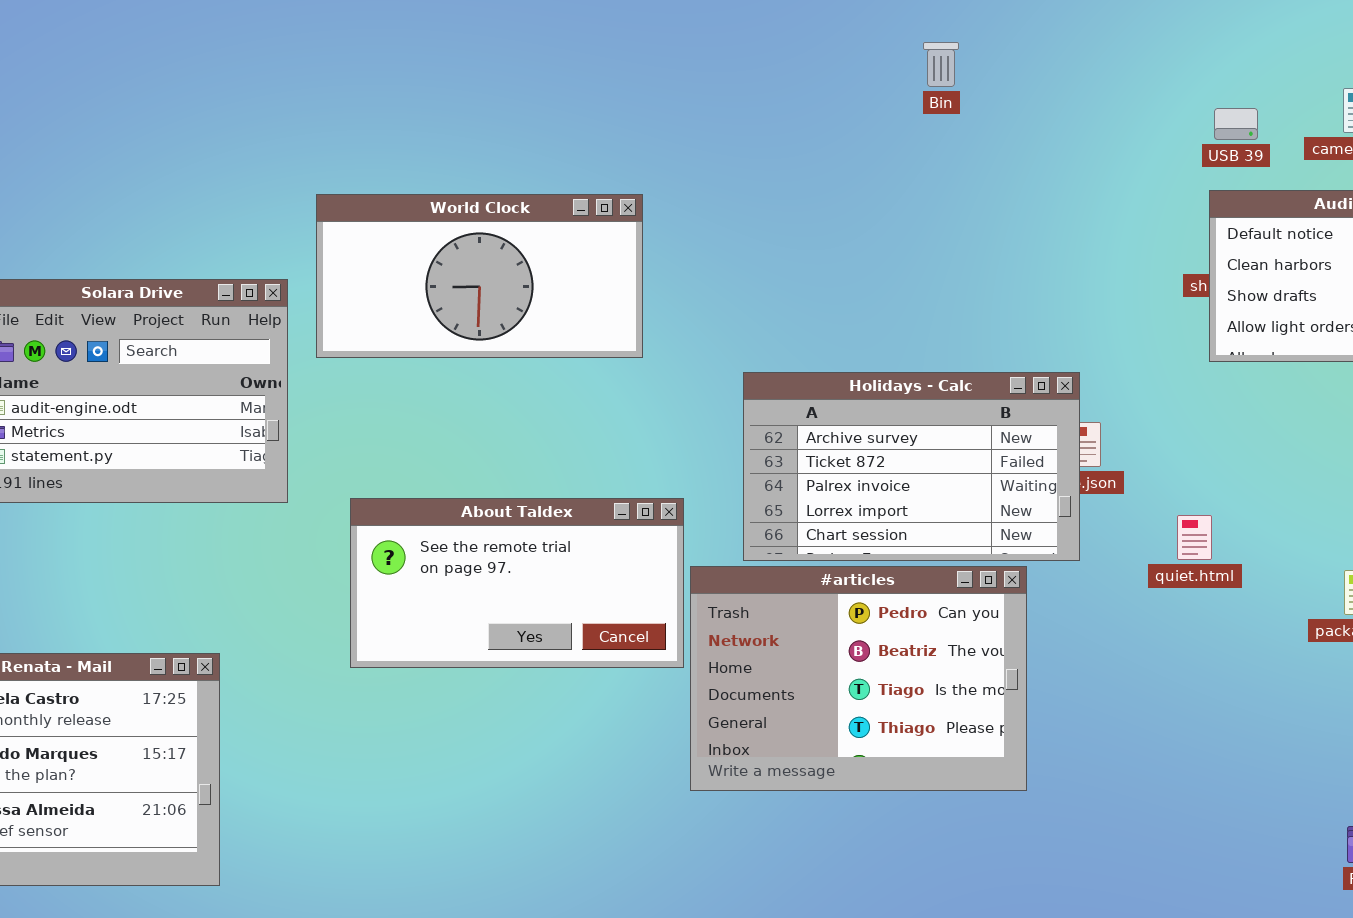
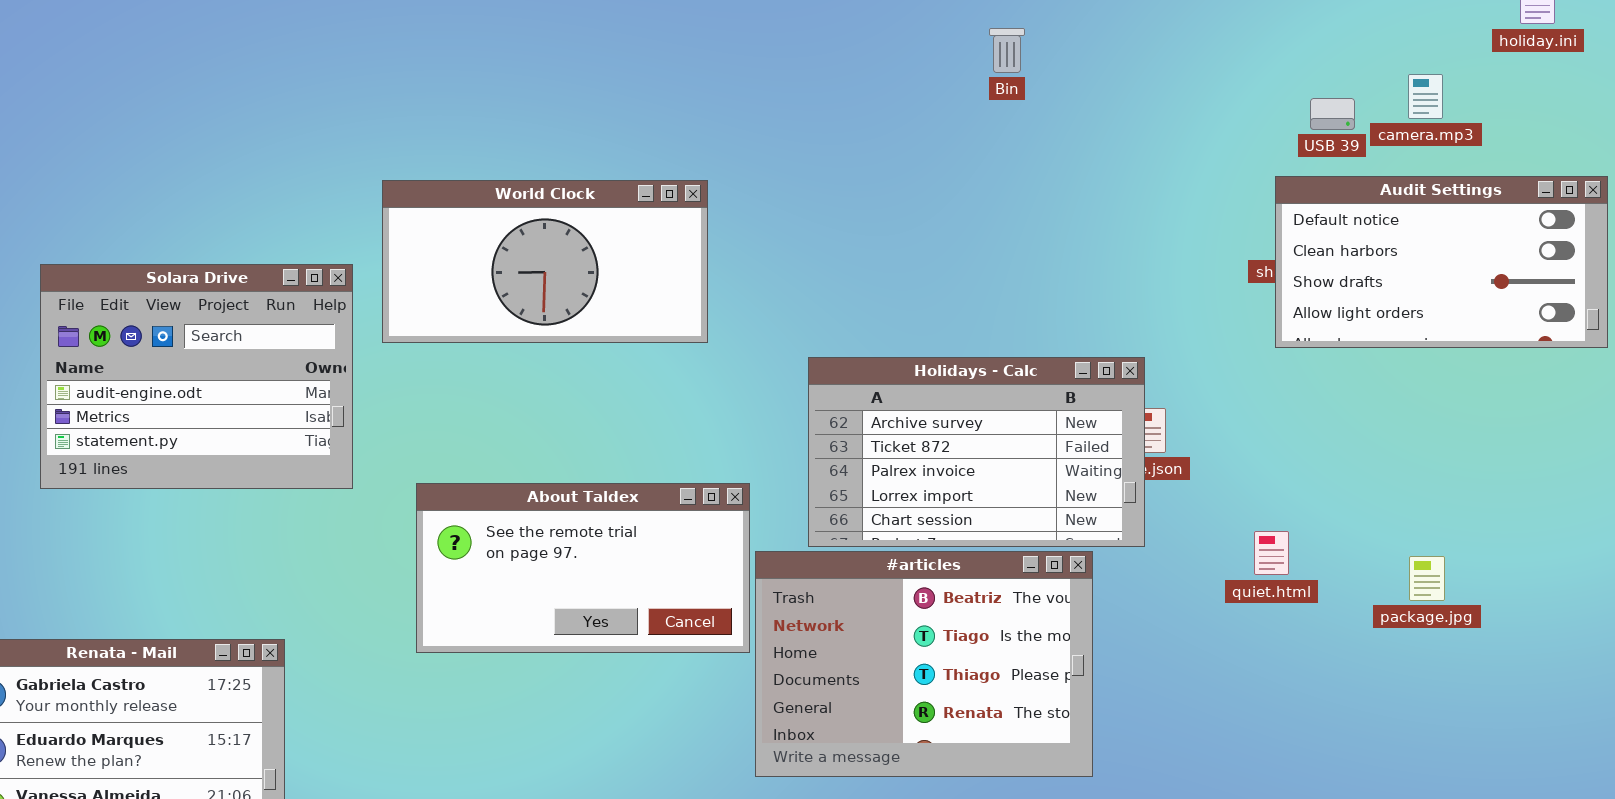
USB 39: [1214,108,1258,140] -> [1310,98,1355,130], moved
quiet.html: [1177,515,1212,560] -> [1254,531,1289,575], moved
#articles: [690,566,1027,791] -> [755,551,1093,777], scrolled down 1 row

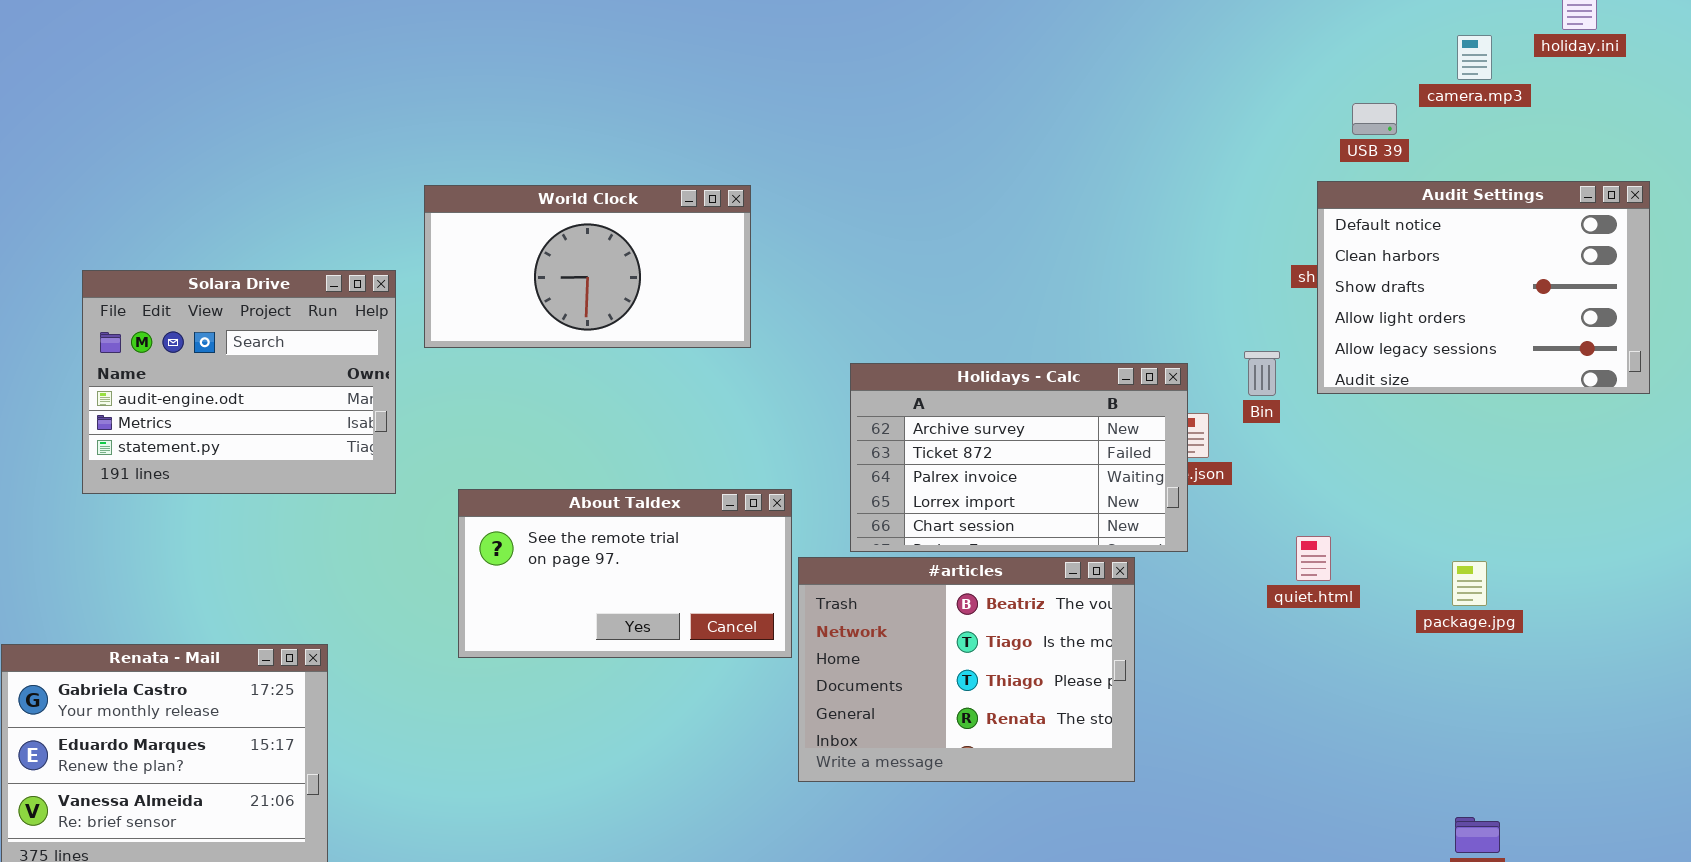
Bin: [989,28,1025,73] -> [1244,351,1280,396], moved
camera.mp3: [1408,74,1443,119] -> [1457,35,1492,80], moved
Audit Settings: [1275,176,1608,348] -> [1317,181,1650,394], resized

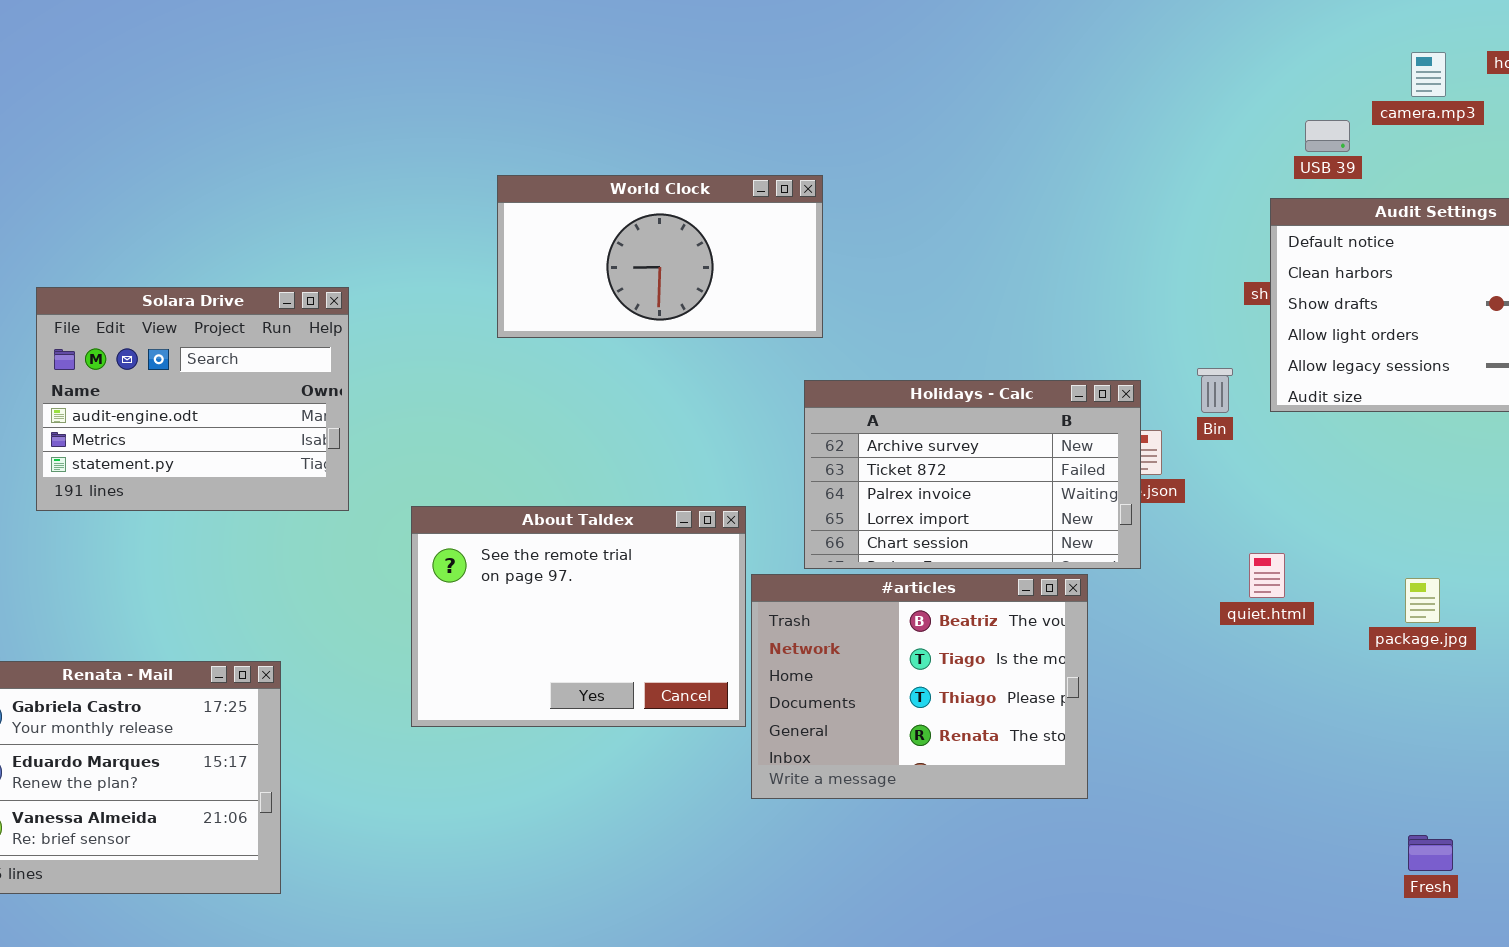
World Clock: [424,185,751,348] -> [497,175,823,338], moved
About Taldex: [458,489,792,658] -> [411,506,746,727], resized

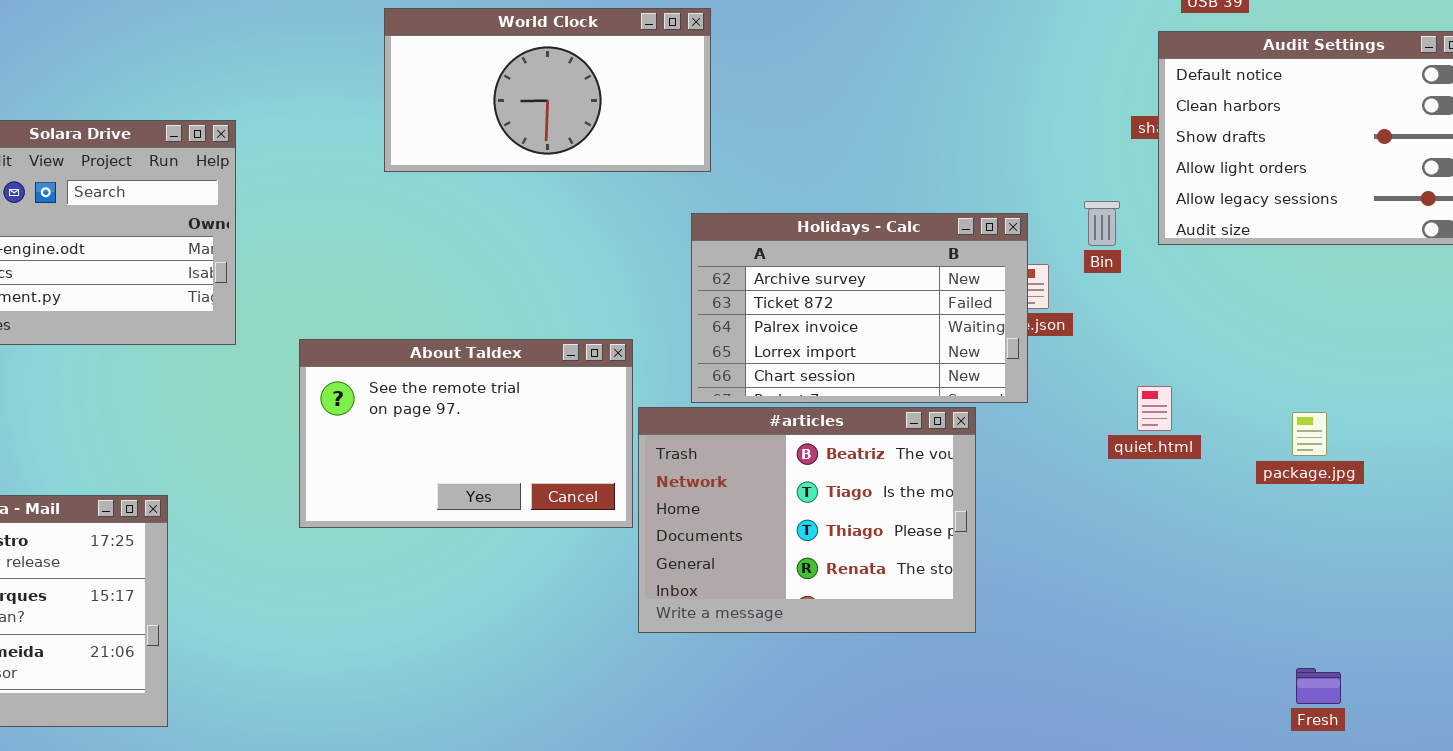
About Taldex: [411,506,746,727] -> [299,339,633,528], resized

